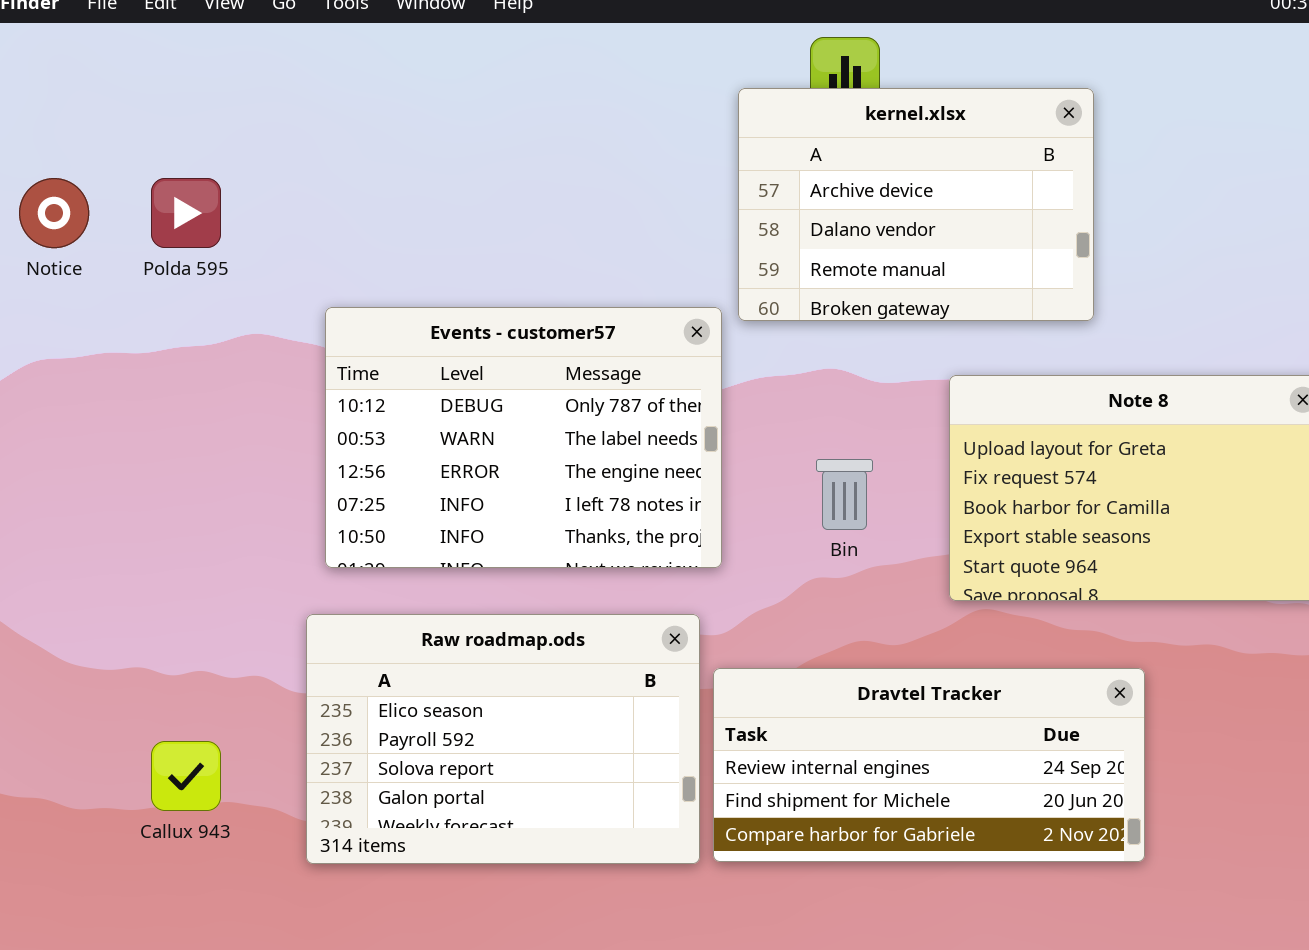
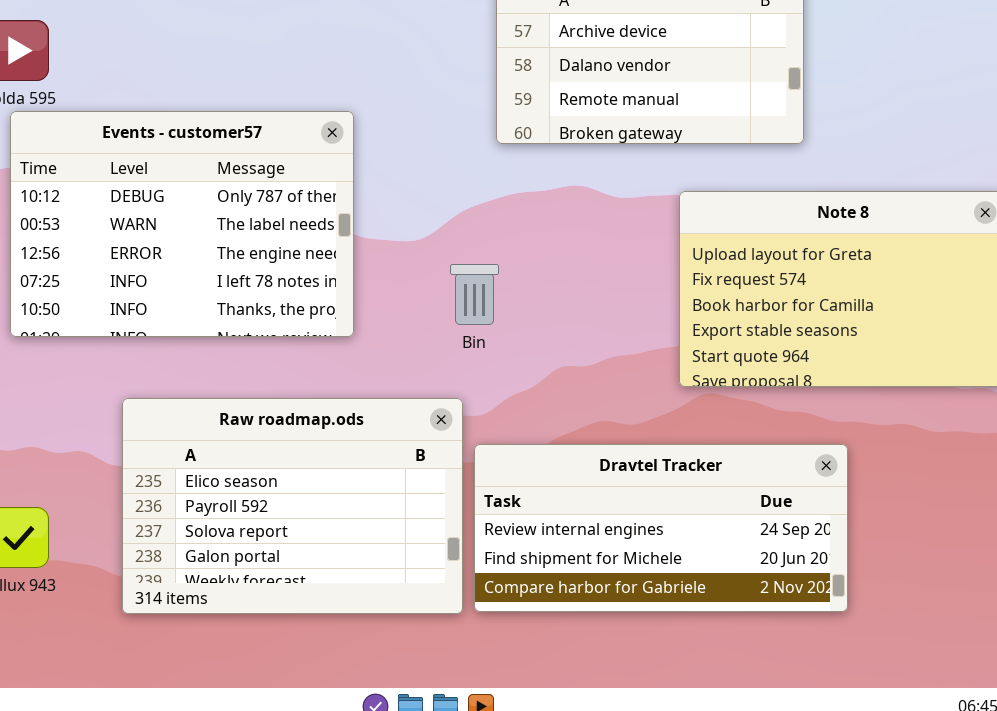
Events - customer57: [325,307,722,568] -> [10,111,354,337], moved
Bin: [816,459,873,530] -> [450,264,499,325], moved

